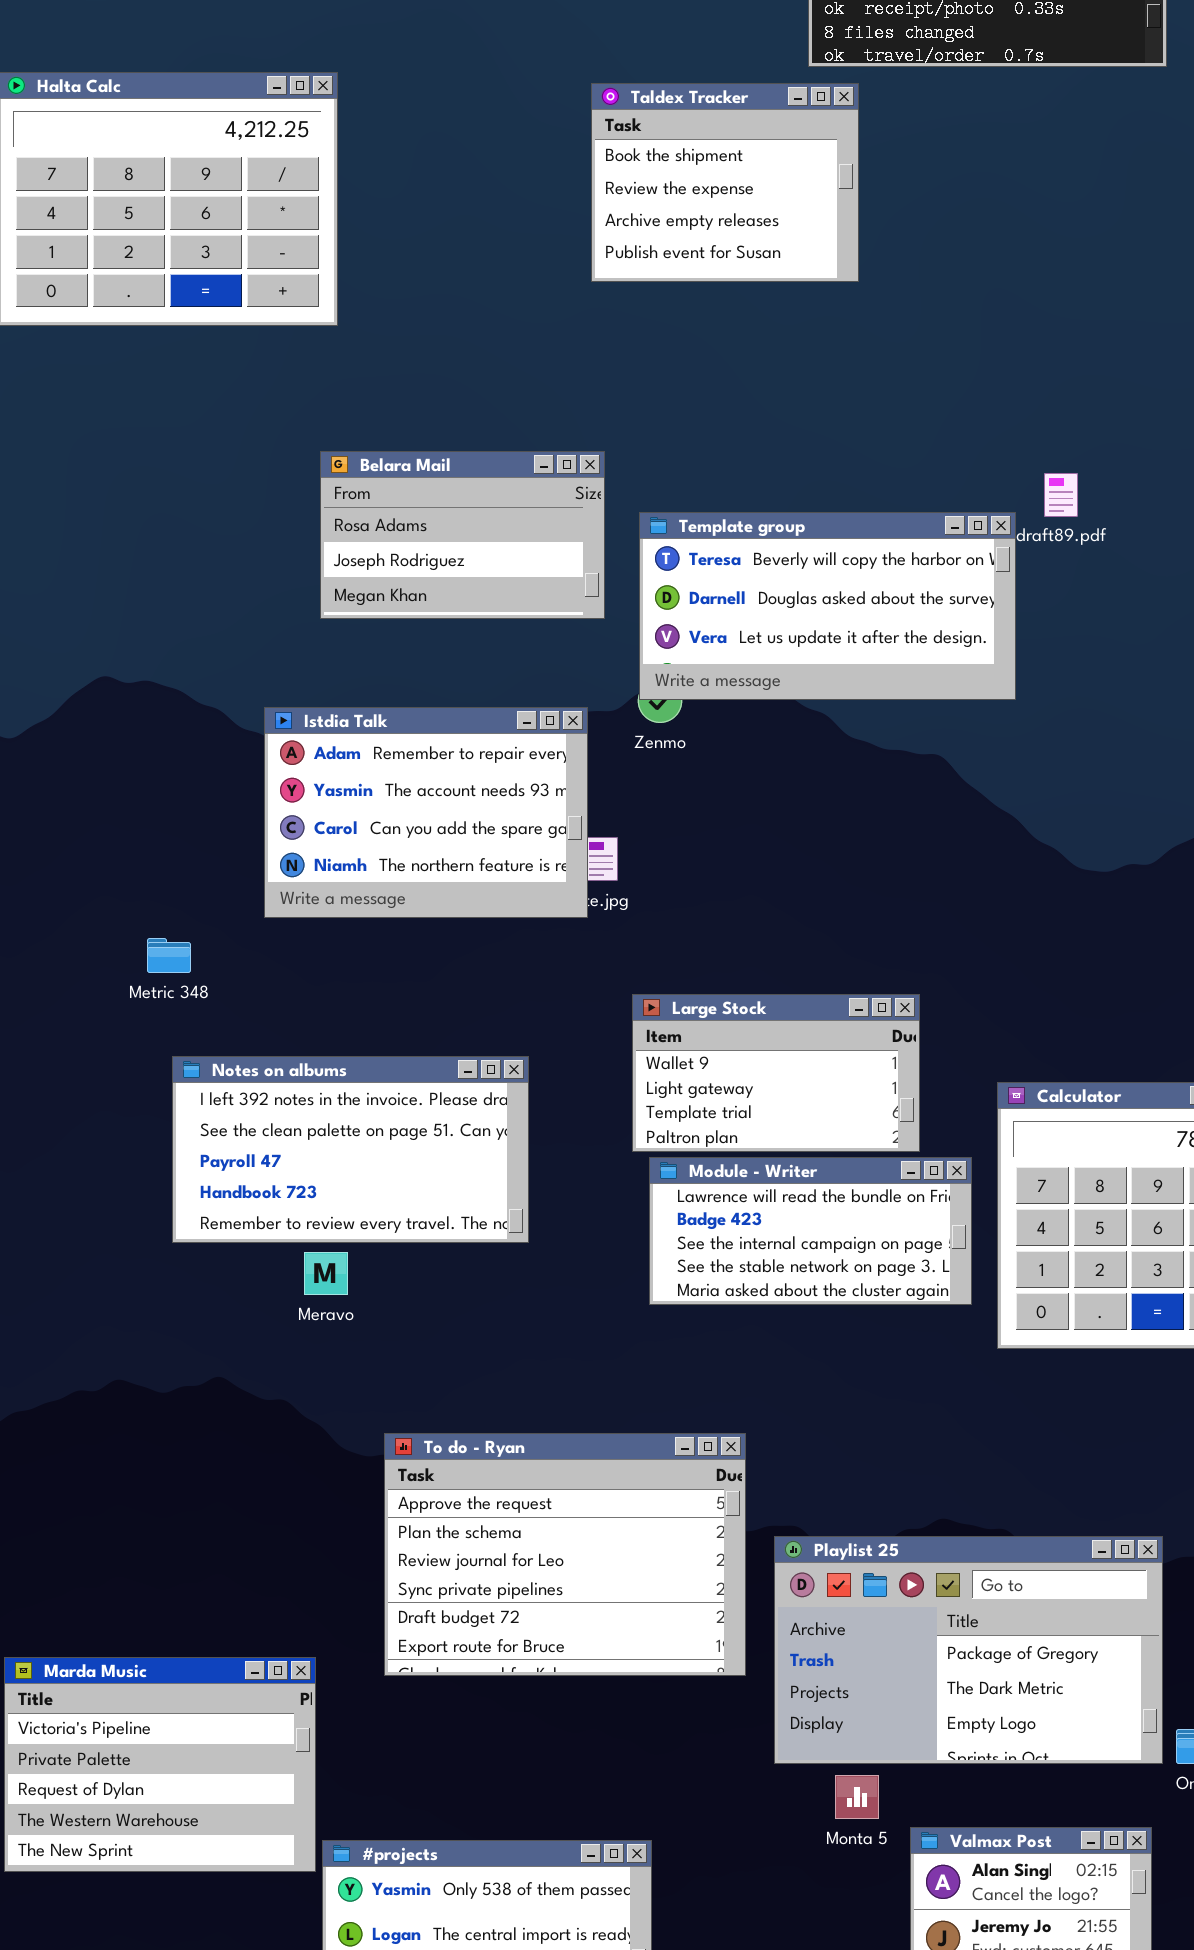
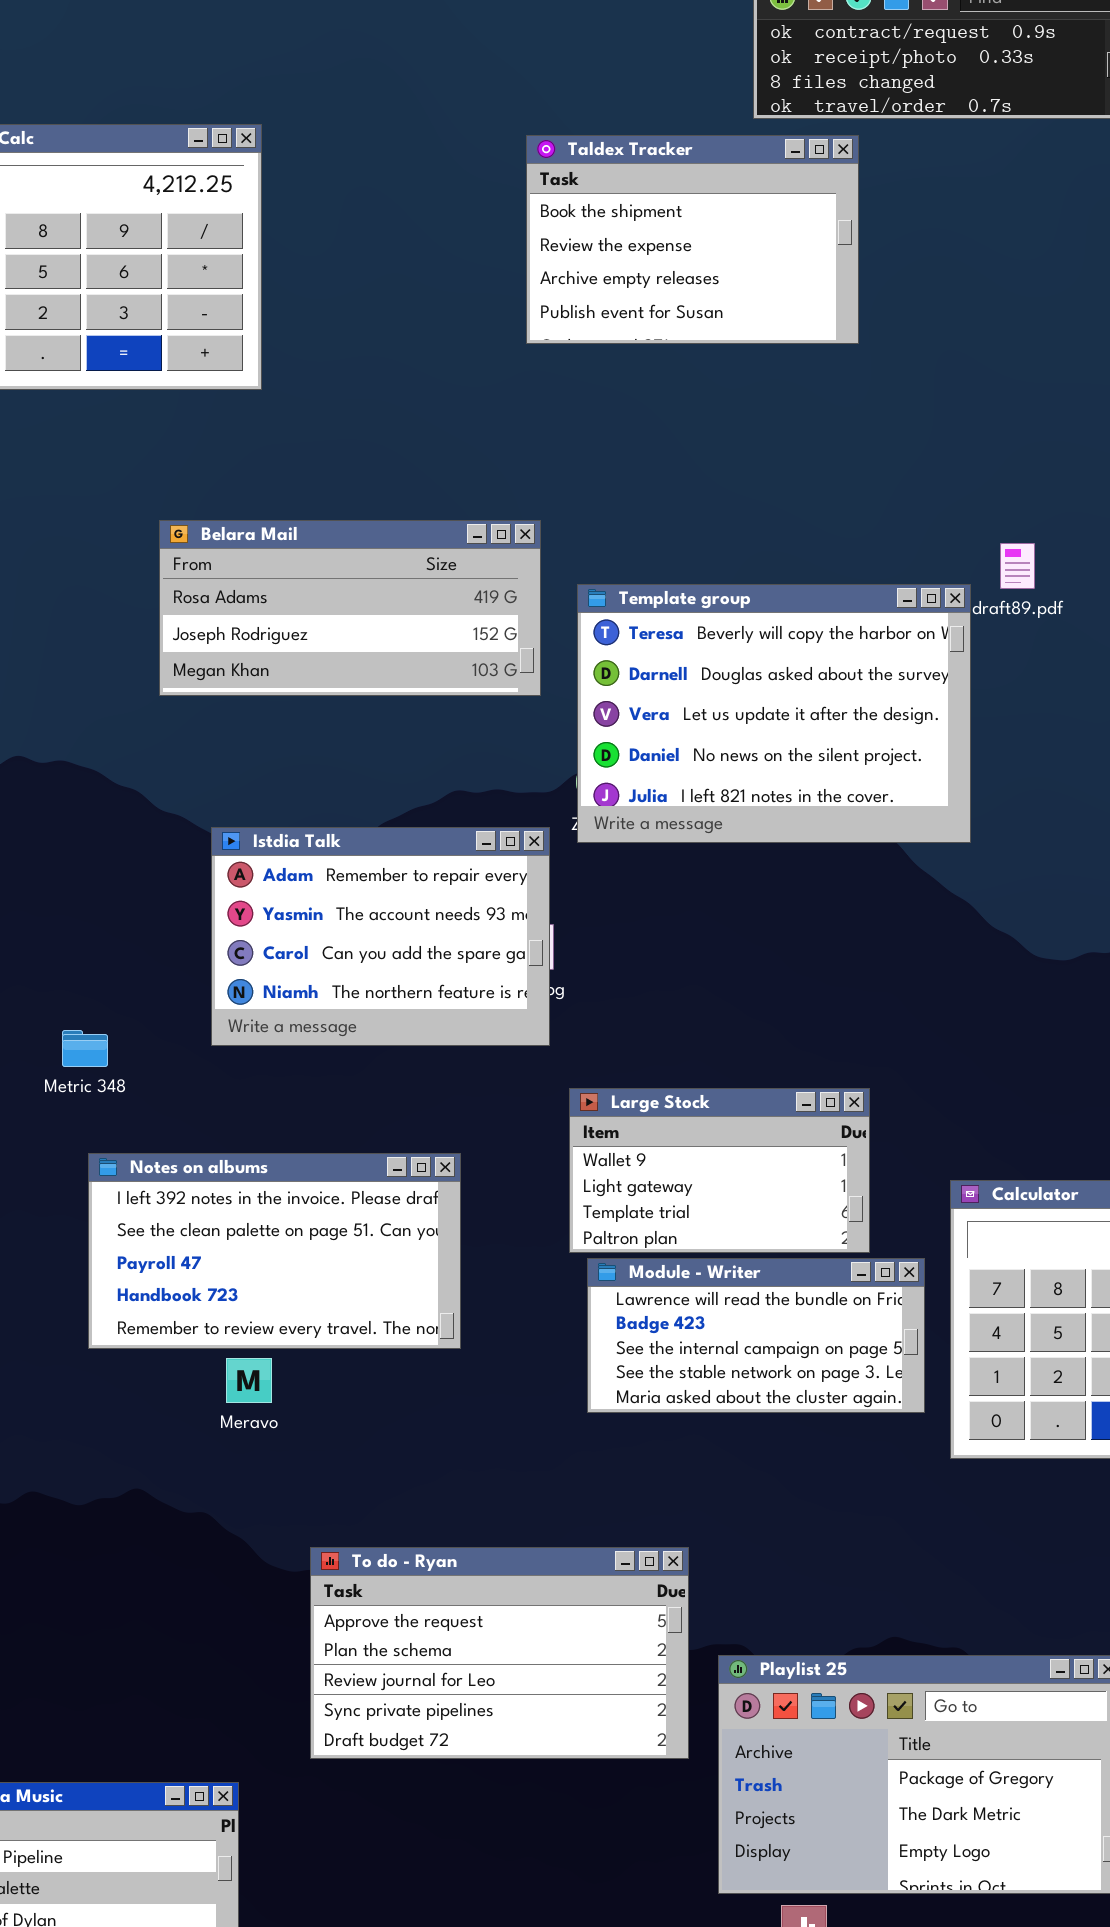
Taldex Tracker: [591,83,859,282] -> [526,135,859,344], resized
Belara Mail: [320,451,605,619] -> [159,520,541,696], resized
Template group: [639,512,1016,700] -> [577,584,971,843], resized
Istdia Talk: [264,707,588,918] -> [211,827,550,1046], moved
To do - Ryan: [384,1433,746,1676] -> [310,1547,689,1759], resized

